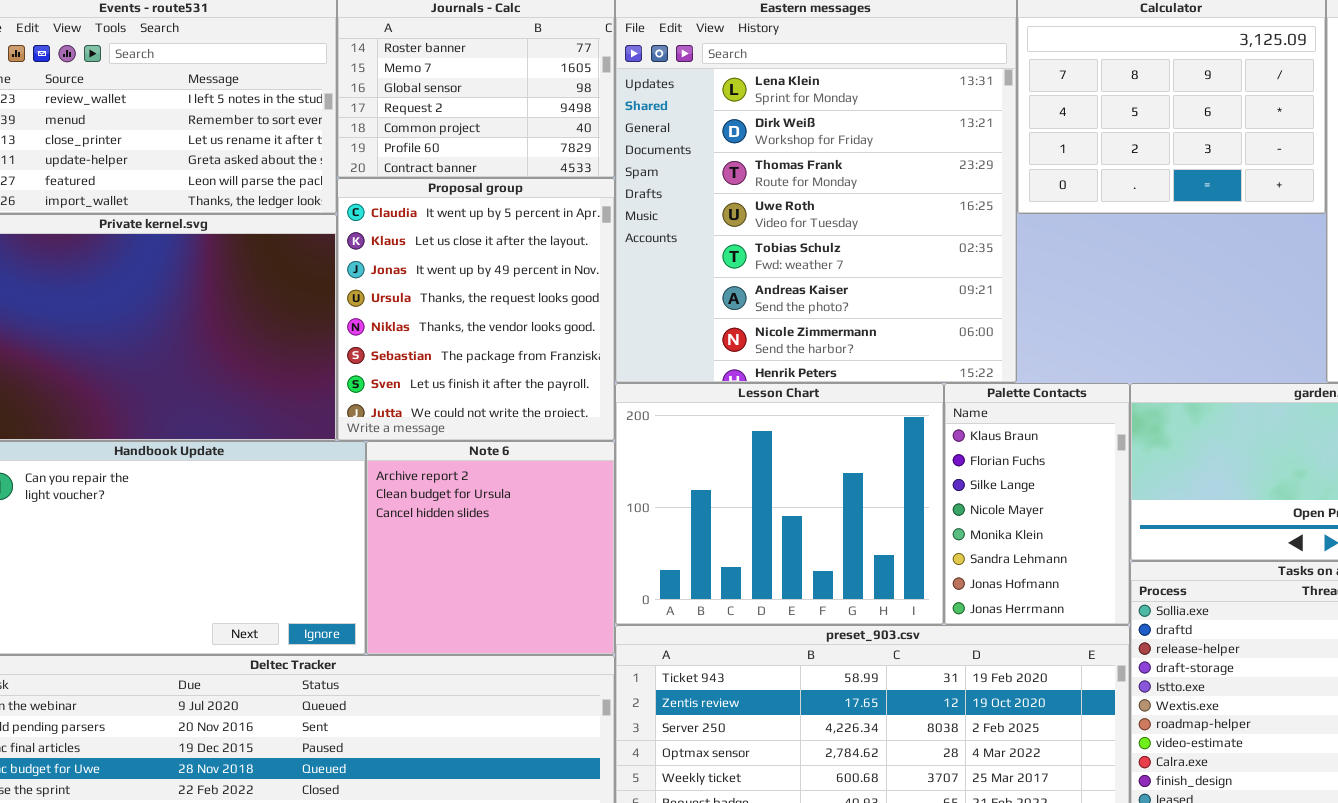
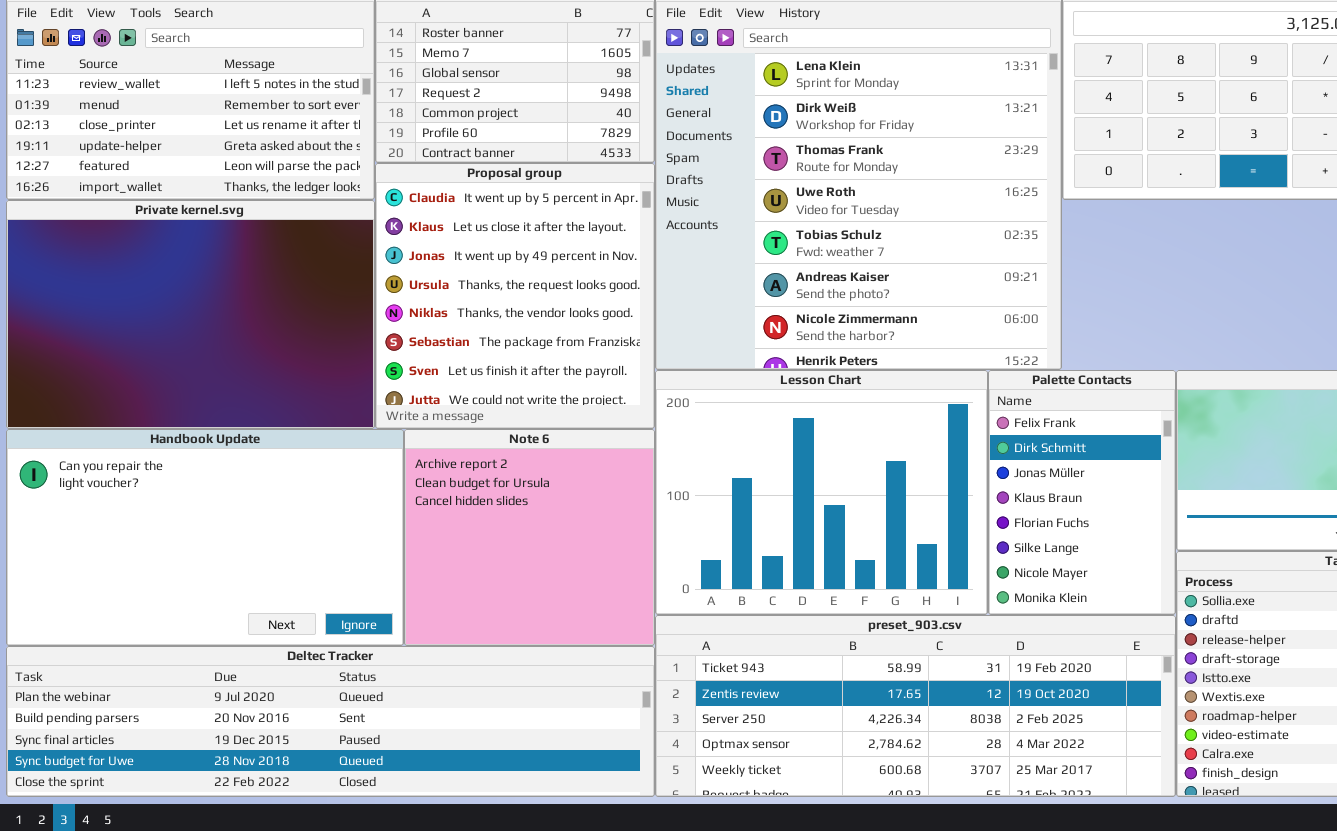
Palette Contacts: [944,383,1130,625] -> [988,370,1176,615], scrolled up 3 rows

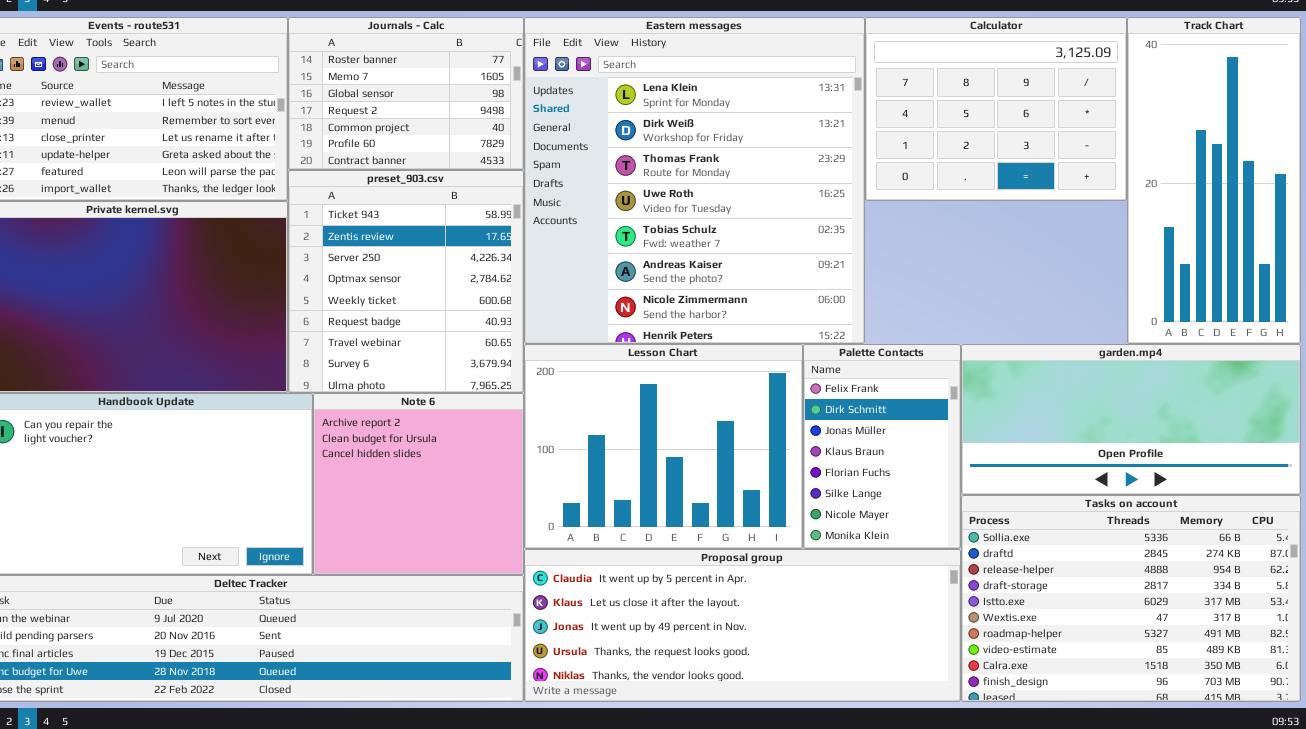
Proposal group: [375,163,655,429] -> [524,549,961,702], moved, resized
preset_903.csv: [655,615,1176,797] -> [288,170,524,393], moved, resized

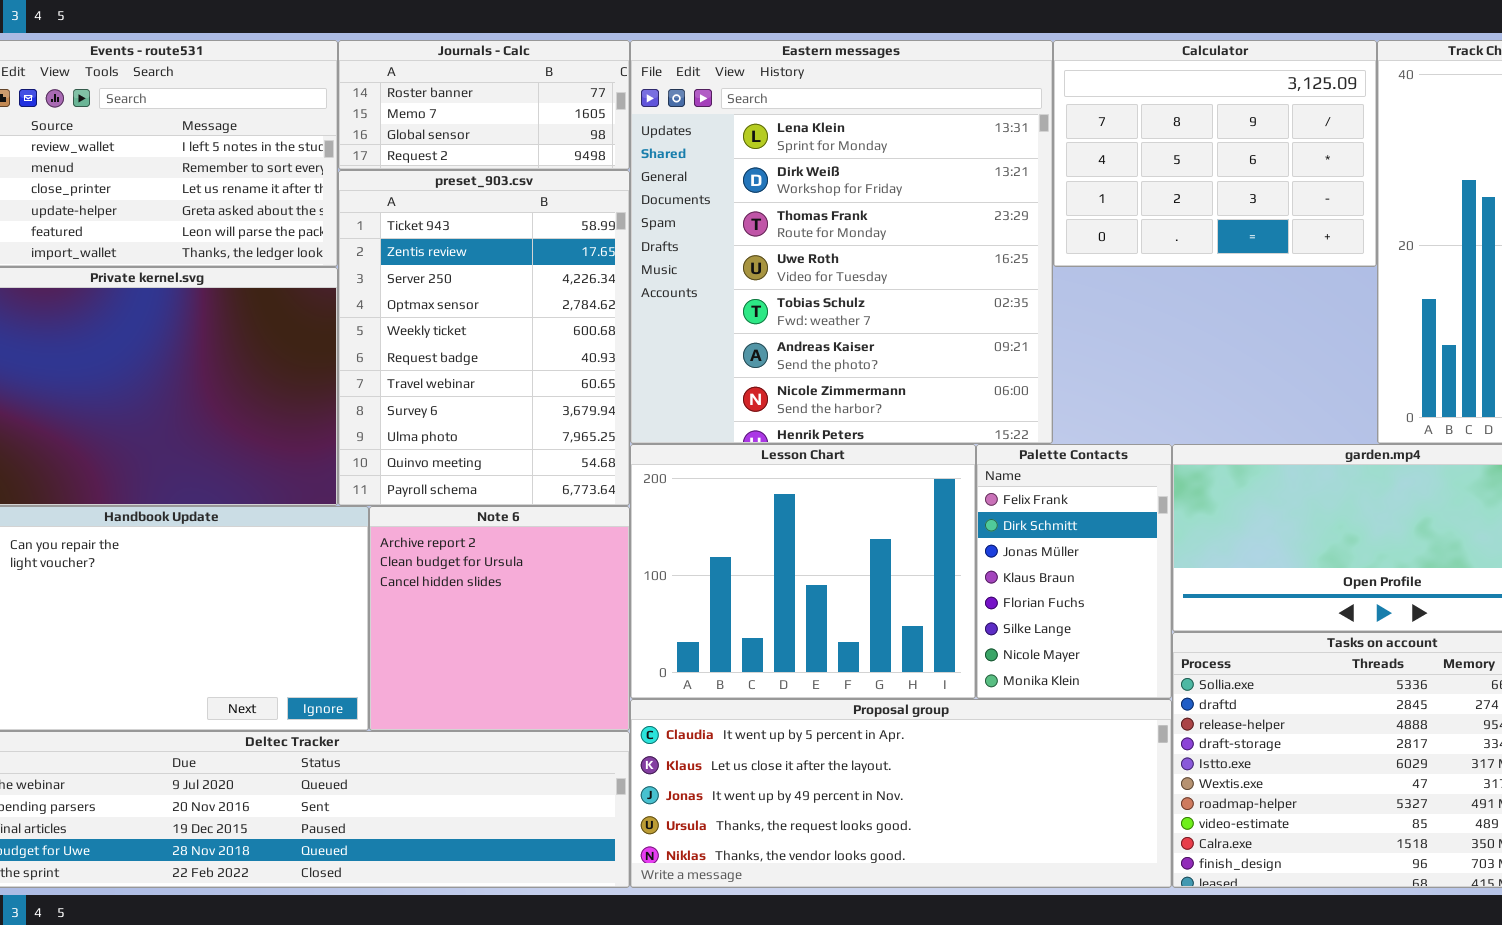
Journals - Calc: [288,17,524,170] -> [338,40,630,170], resized
preset_903.csv: [288,170,524,393] -> [338,170,630,506], resized

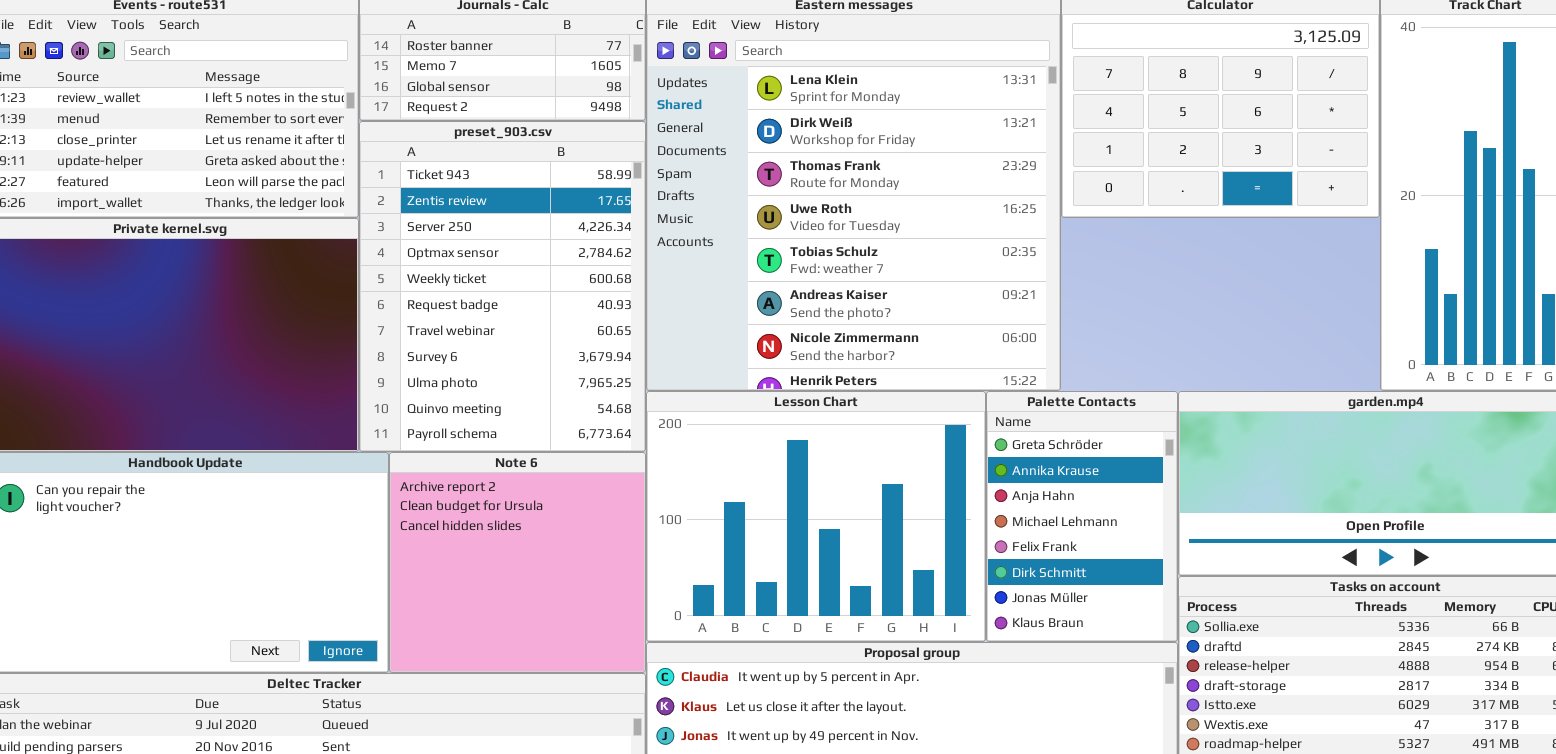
Palette Contacts: [976,444,1172,699] -> [986,391,1178,642], scrolled up 4 rows

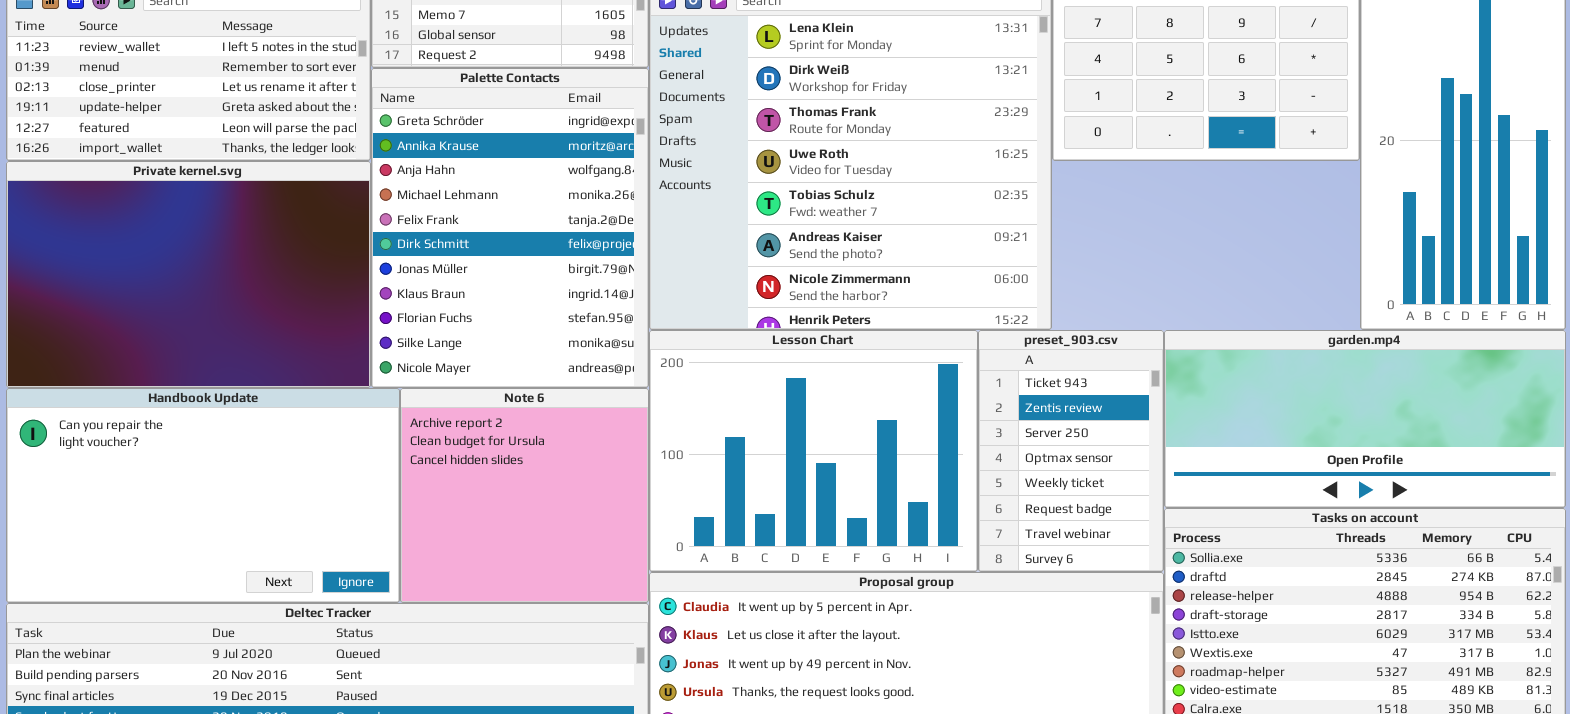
preset_903.csv: [359,121,646,452] -> [978,330,1164,572], moved, resized
Palette Contacts: [986,391,1178,642] -> [371,68,649,388], moved, resized

